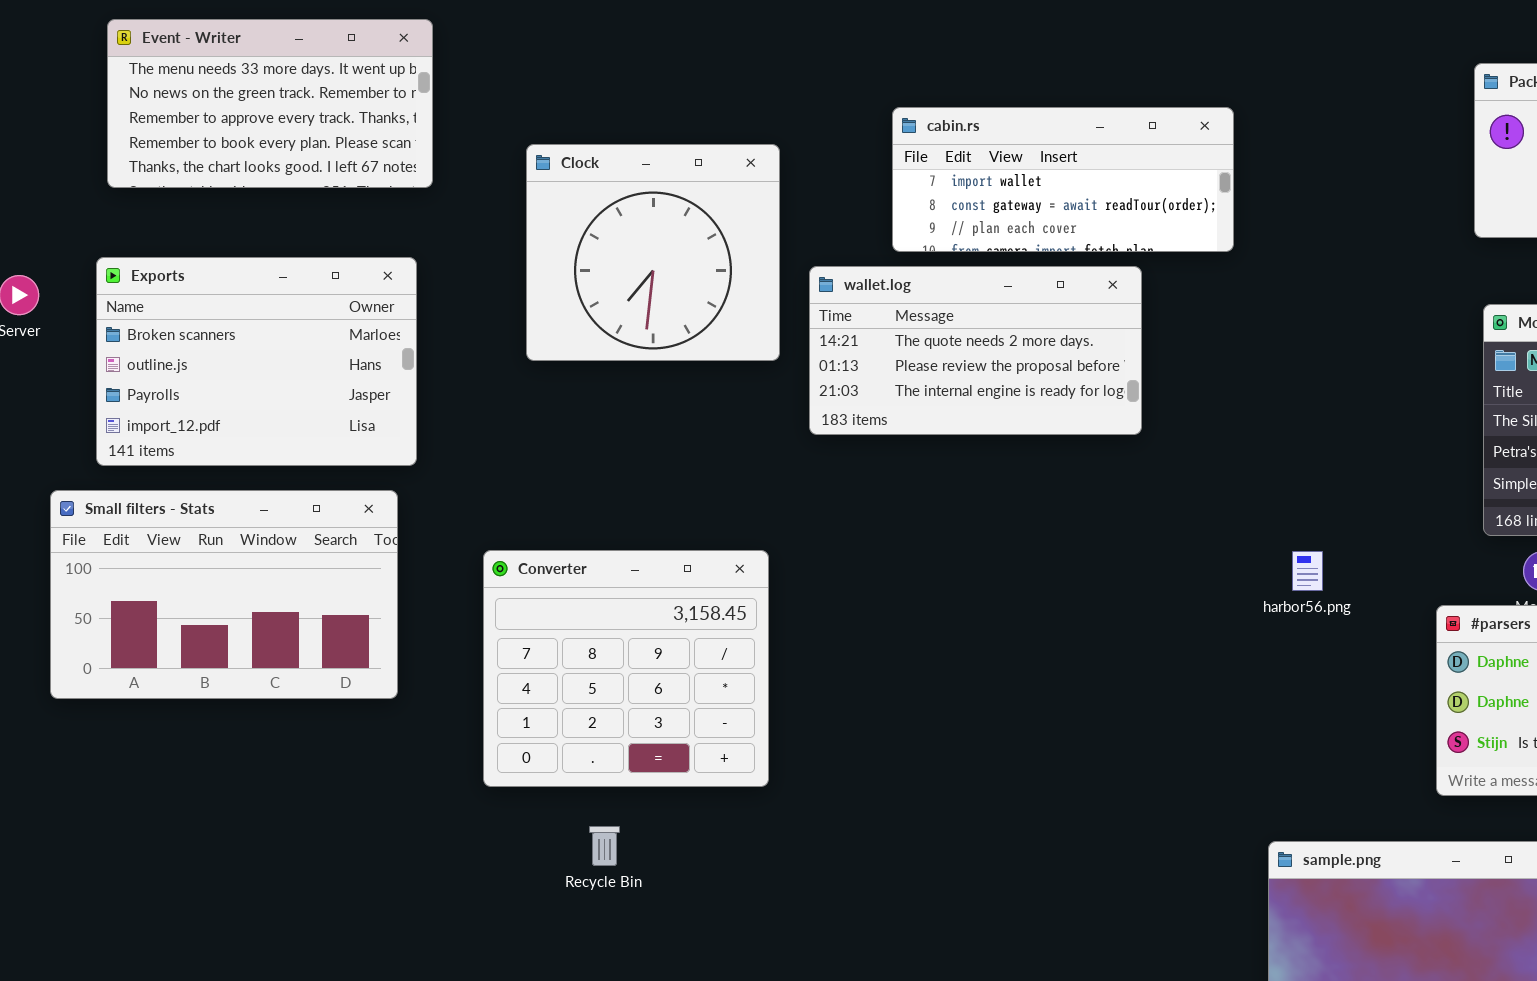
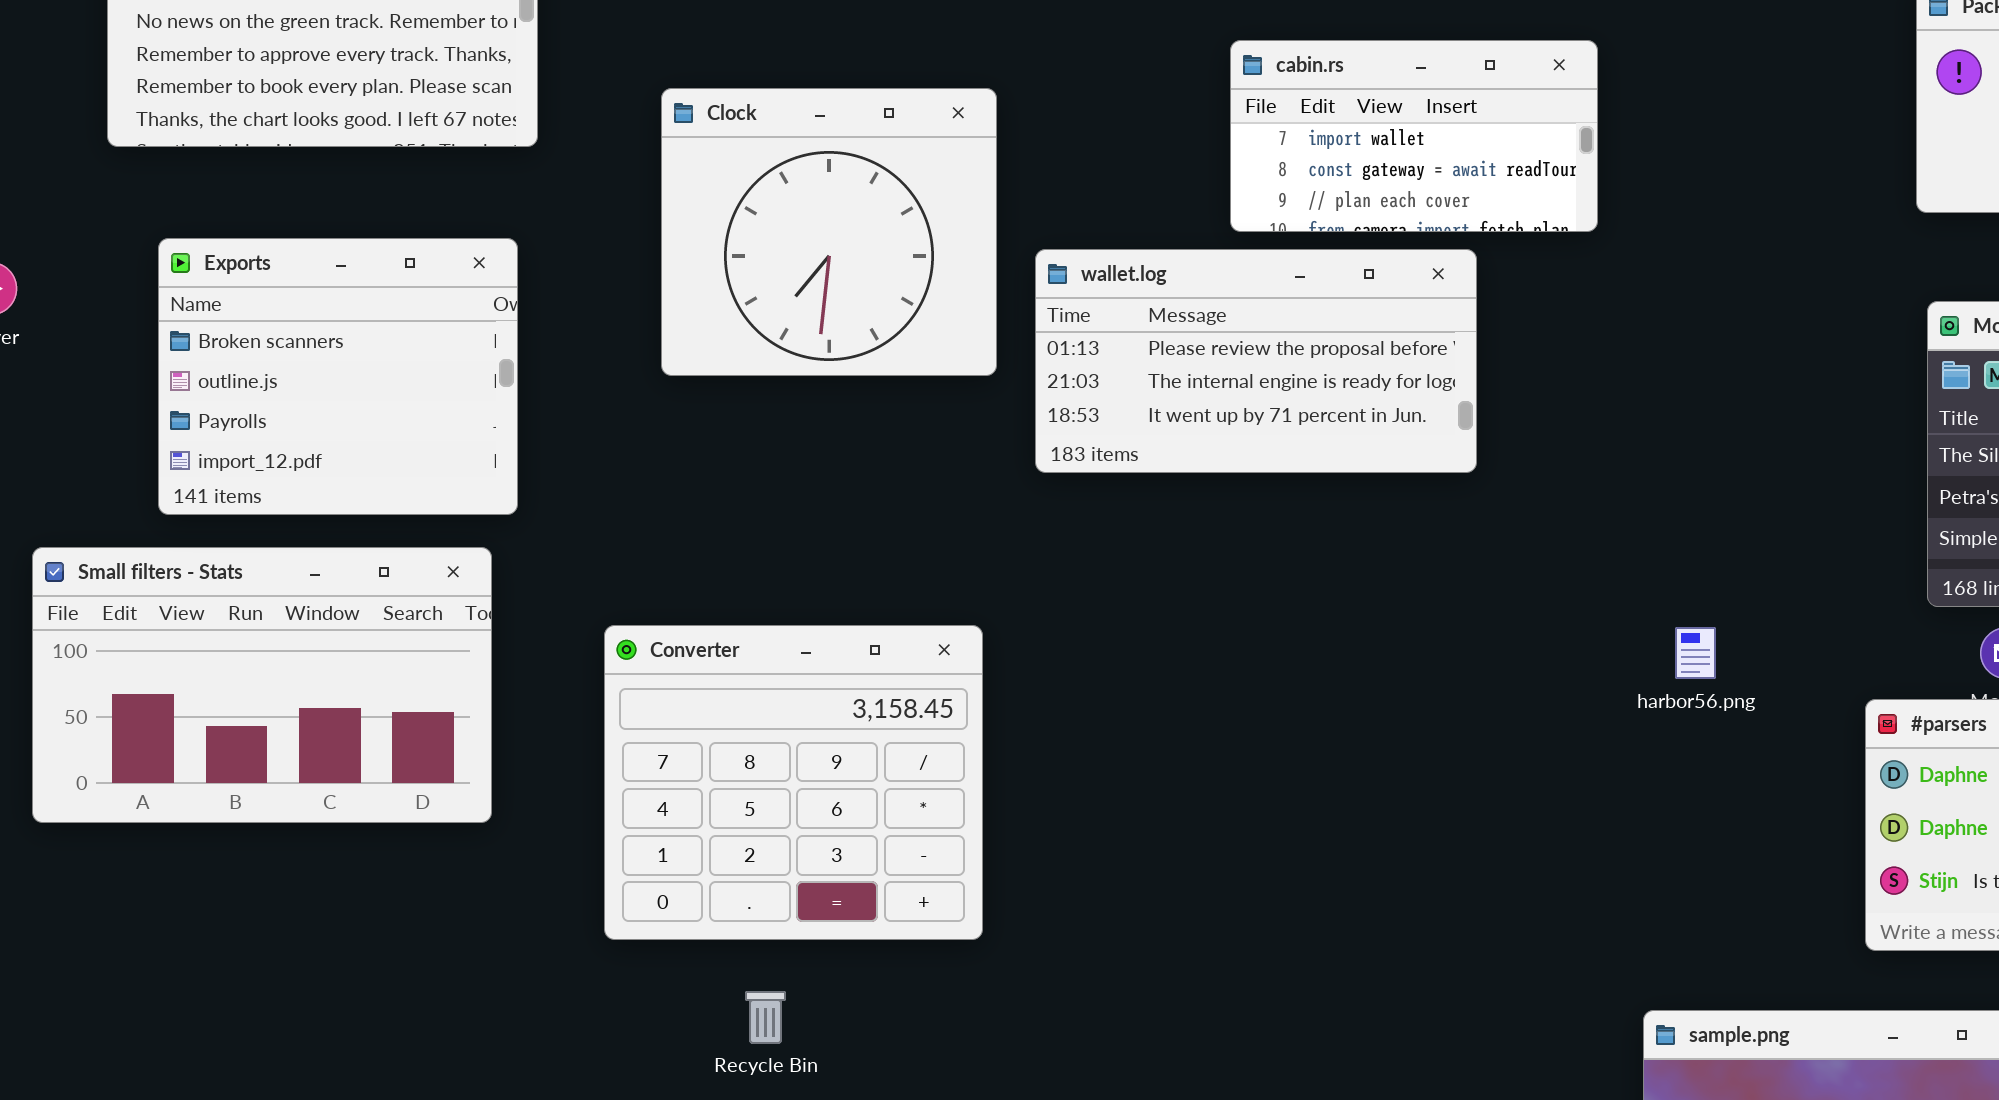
cabin.rs: [892,107,1234,252] -> [1230,40,1598,232], resized
Exports: [96,257,417,466] -> [158,238,518,515], resized
wallet.log: [809,266,1142,435] -> [1035,249,1477,473], scrolled down 1 row

